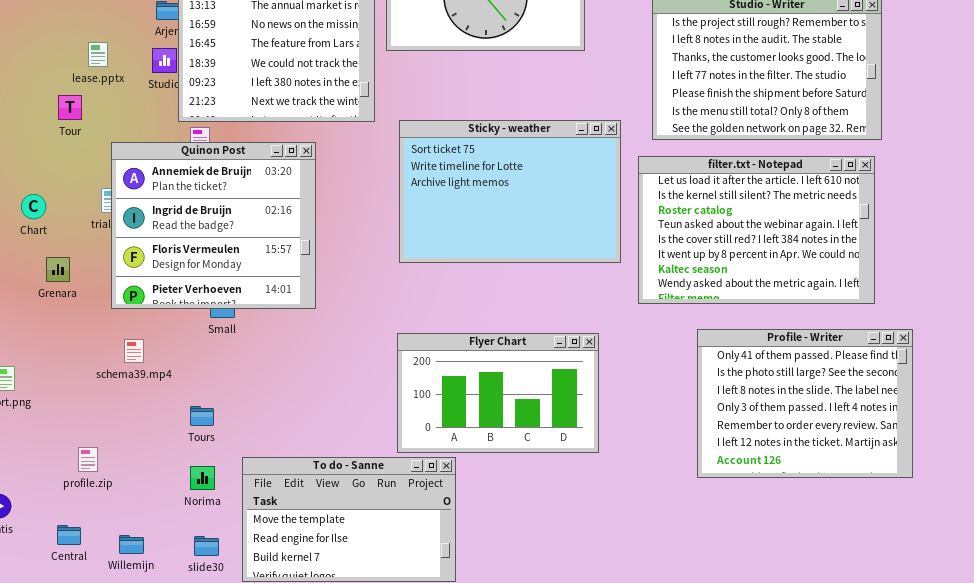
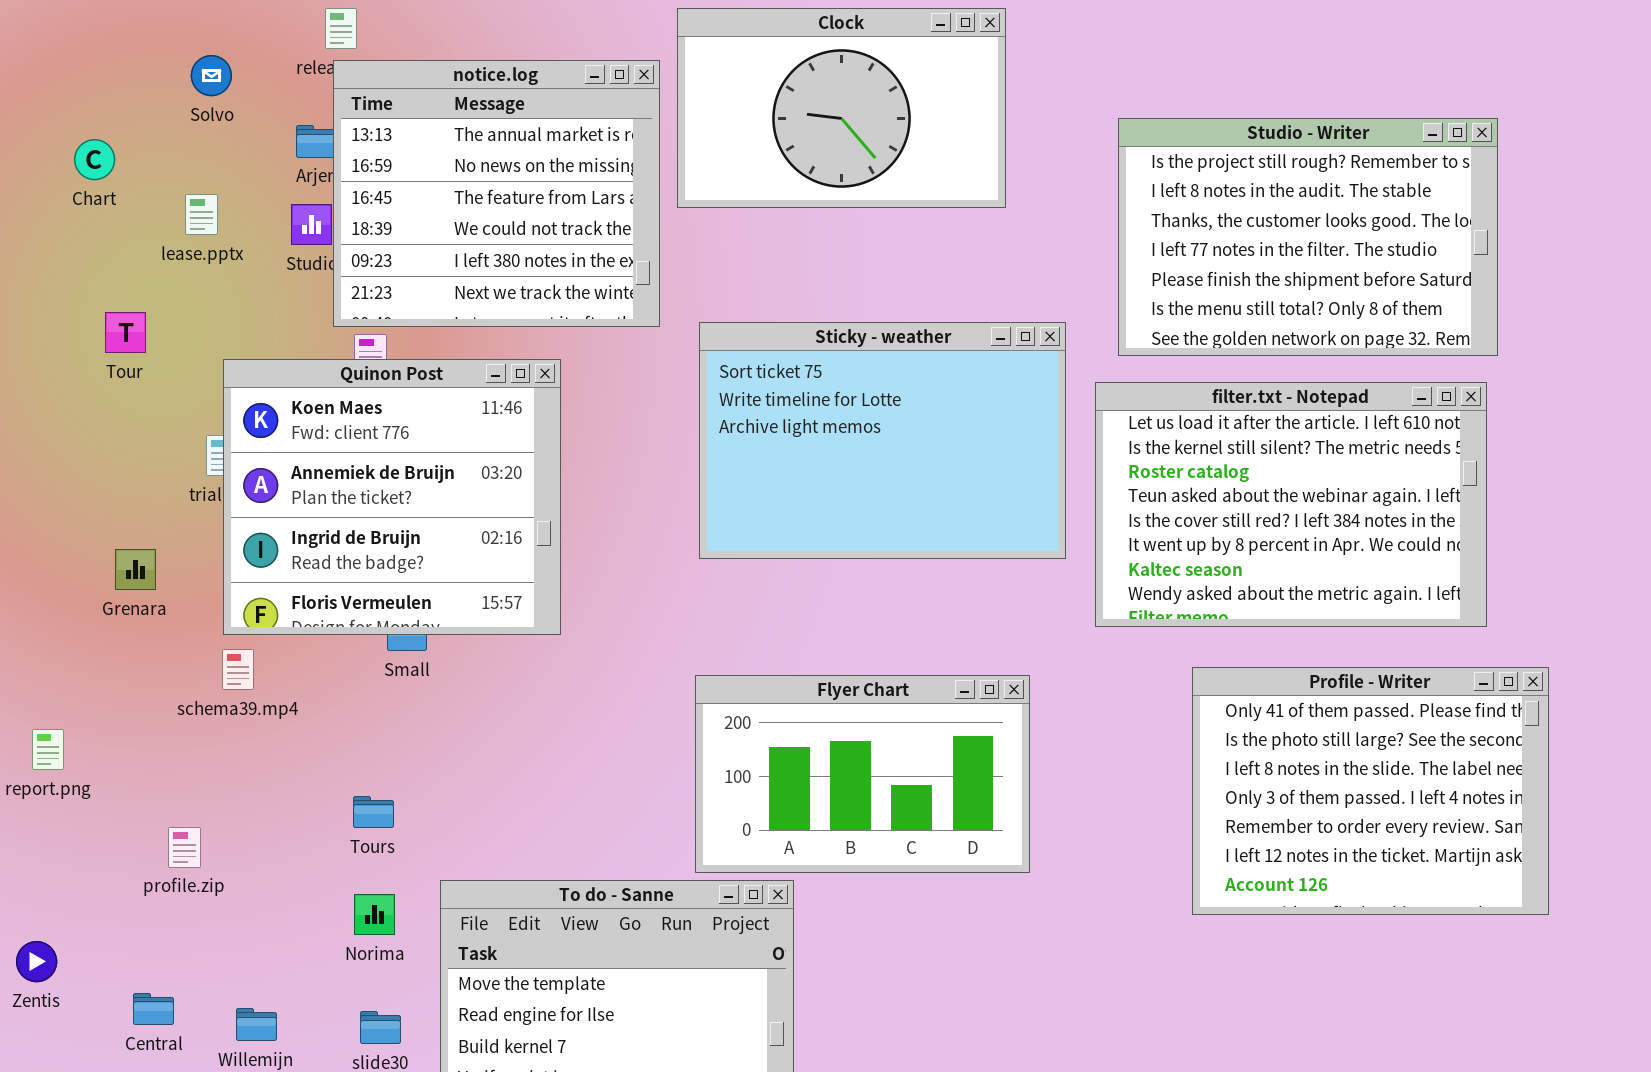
Tour: [58,95,82,120] -> [105,312,146,353], moved
Quinon Post: [111,142,316,309] -> [223,359,561,635], scrolled up 1 row
Chart: [21,194,46,219] -> [74,139,115,180], moved
schema39.mp4: [124,339,144,363] -> [222,649,254,690], moved
profile.zip: [78,447,98,472] -> [168,827,201,868], moved

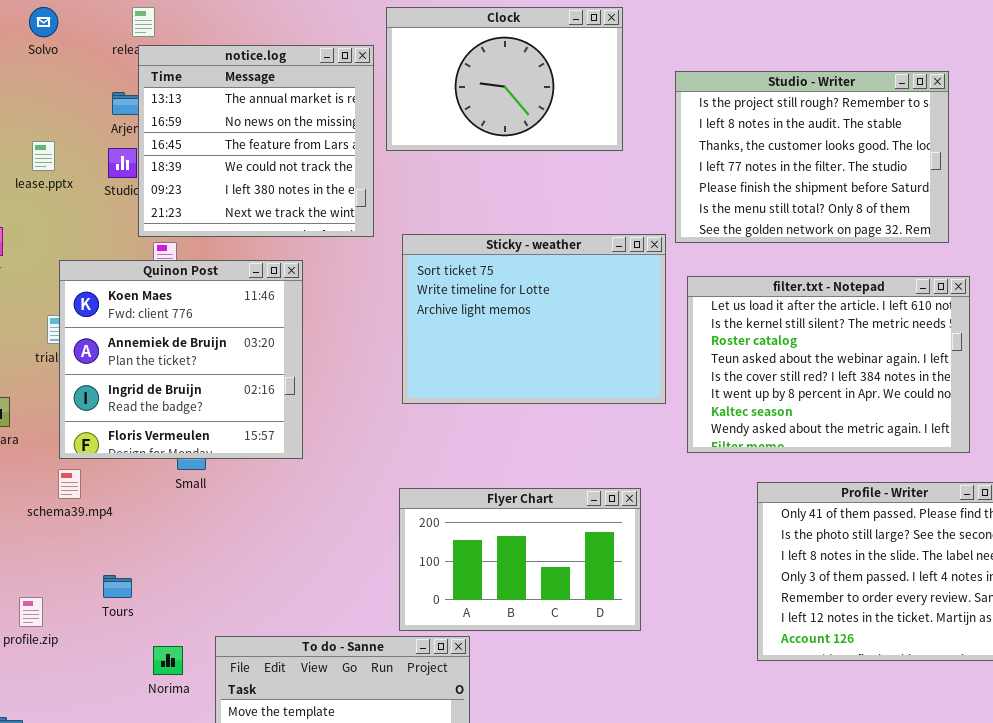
Solvo: [191,55,232,96] -> [29,7,58,37], moved
Studio - Writer: [1118,118,1498,356] -> [675,71,949,243], moved
Tours: [353,796,394,828] -> [103,575,132,598], moved

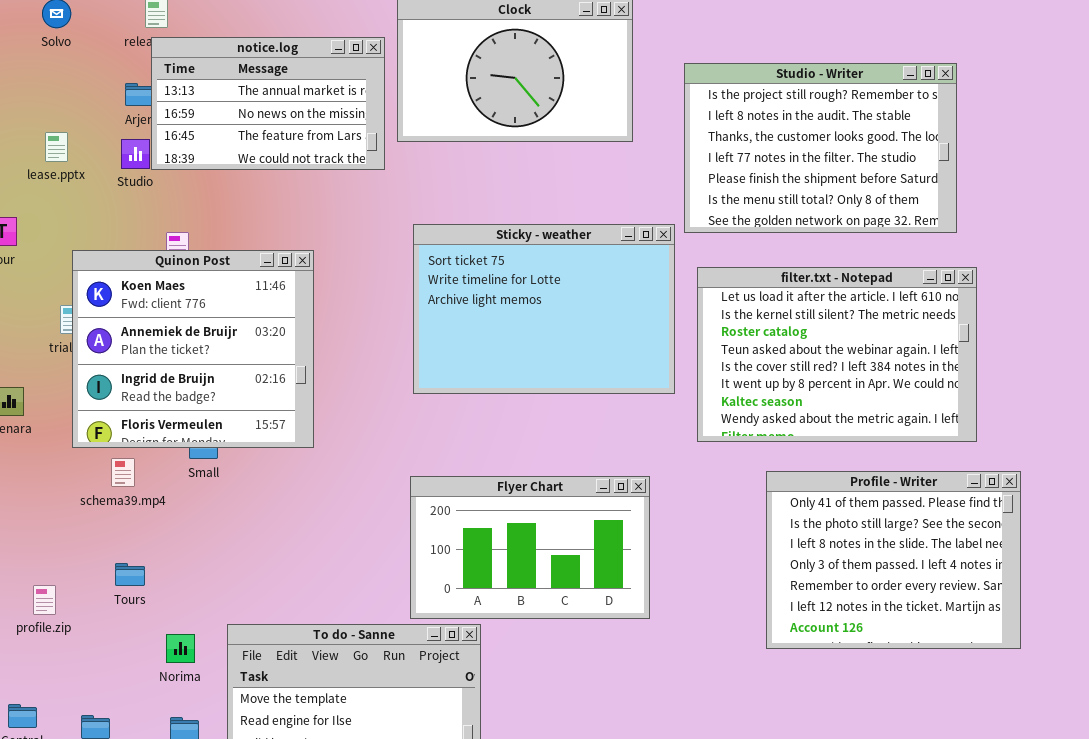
notice.log: [138,45,374,237] -> [151,37,385,170], resized
schema39.mp4: [58,469,81,499] -> [111,458,135,487], moved

